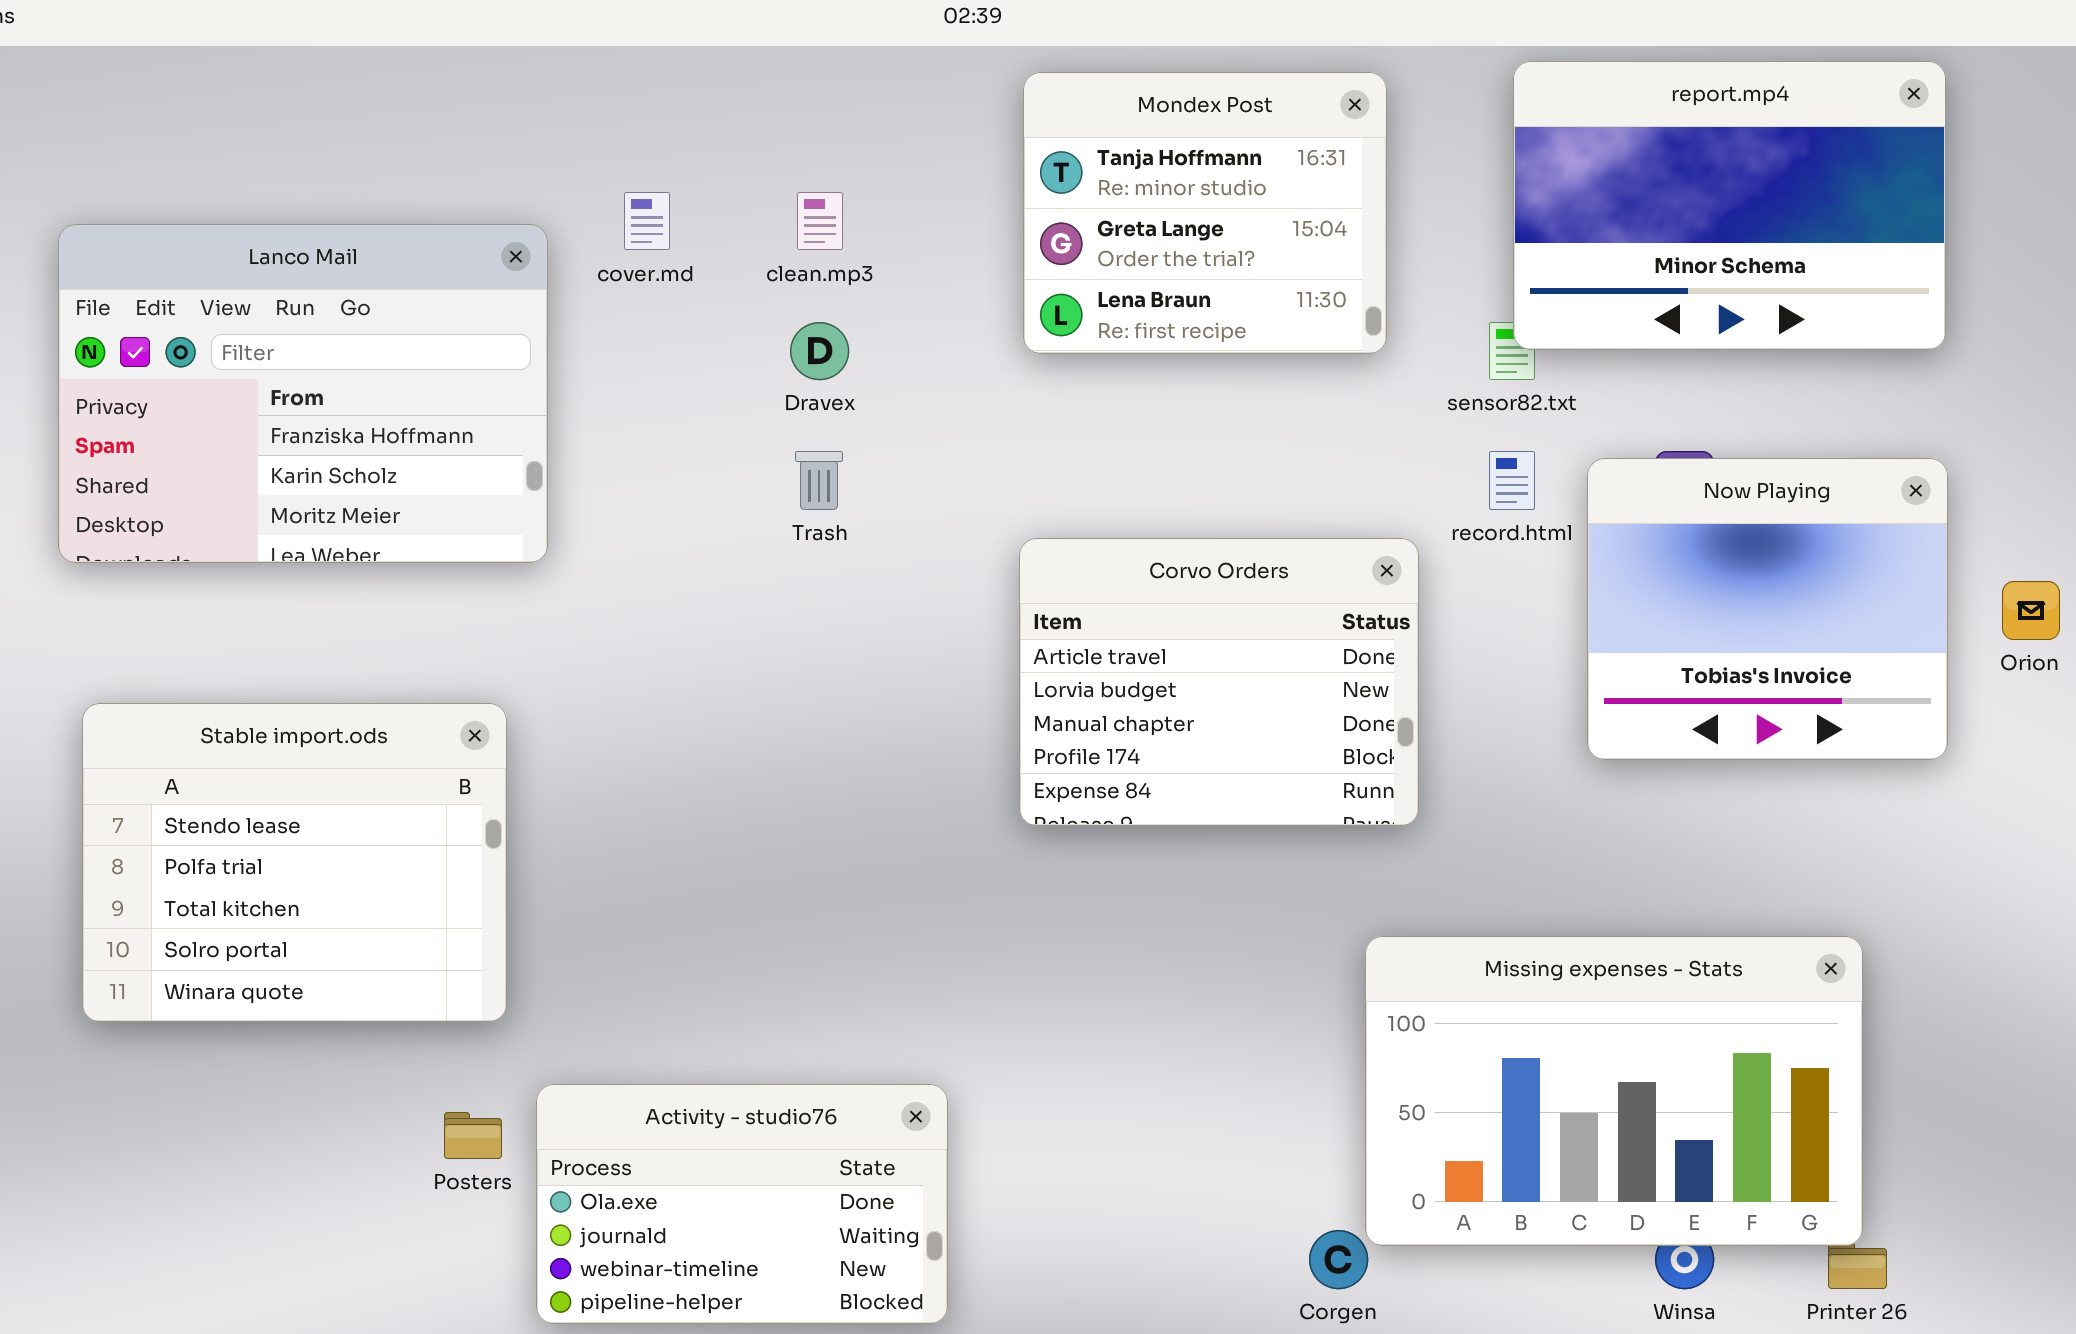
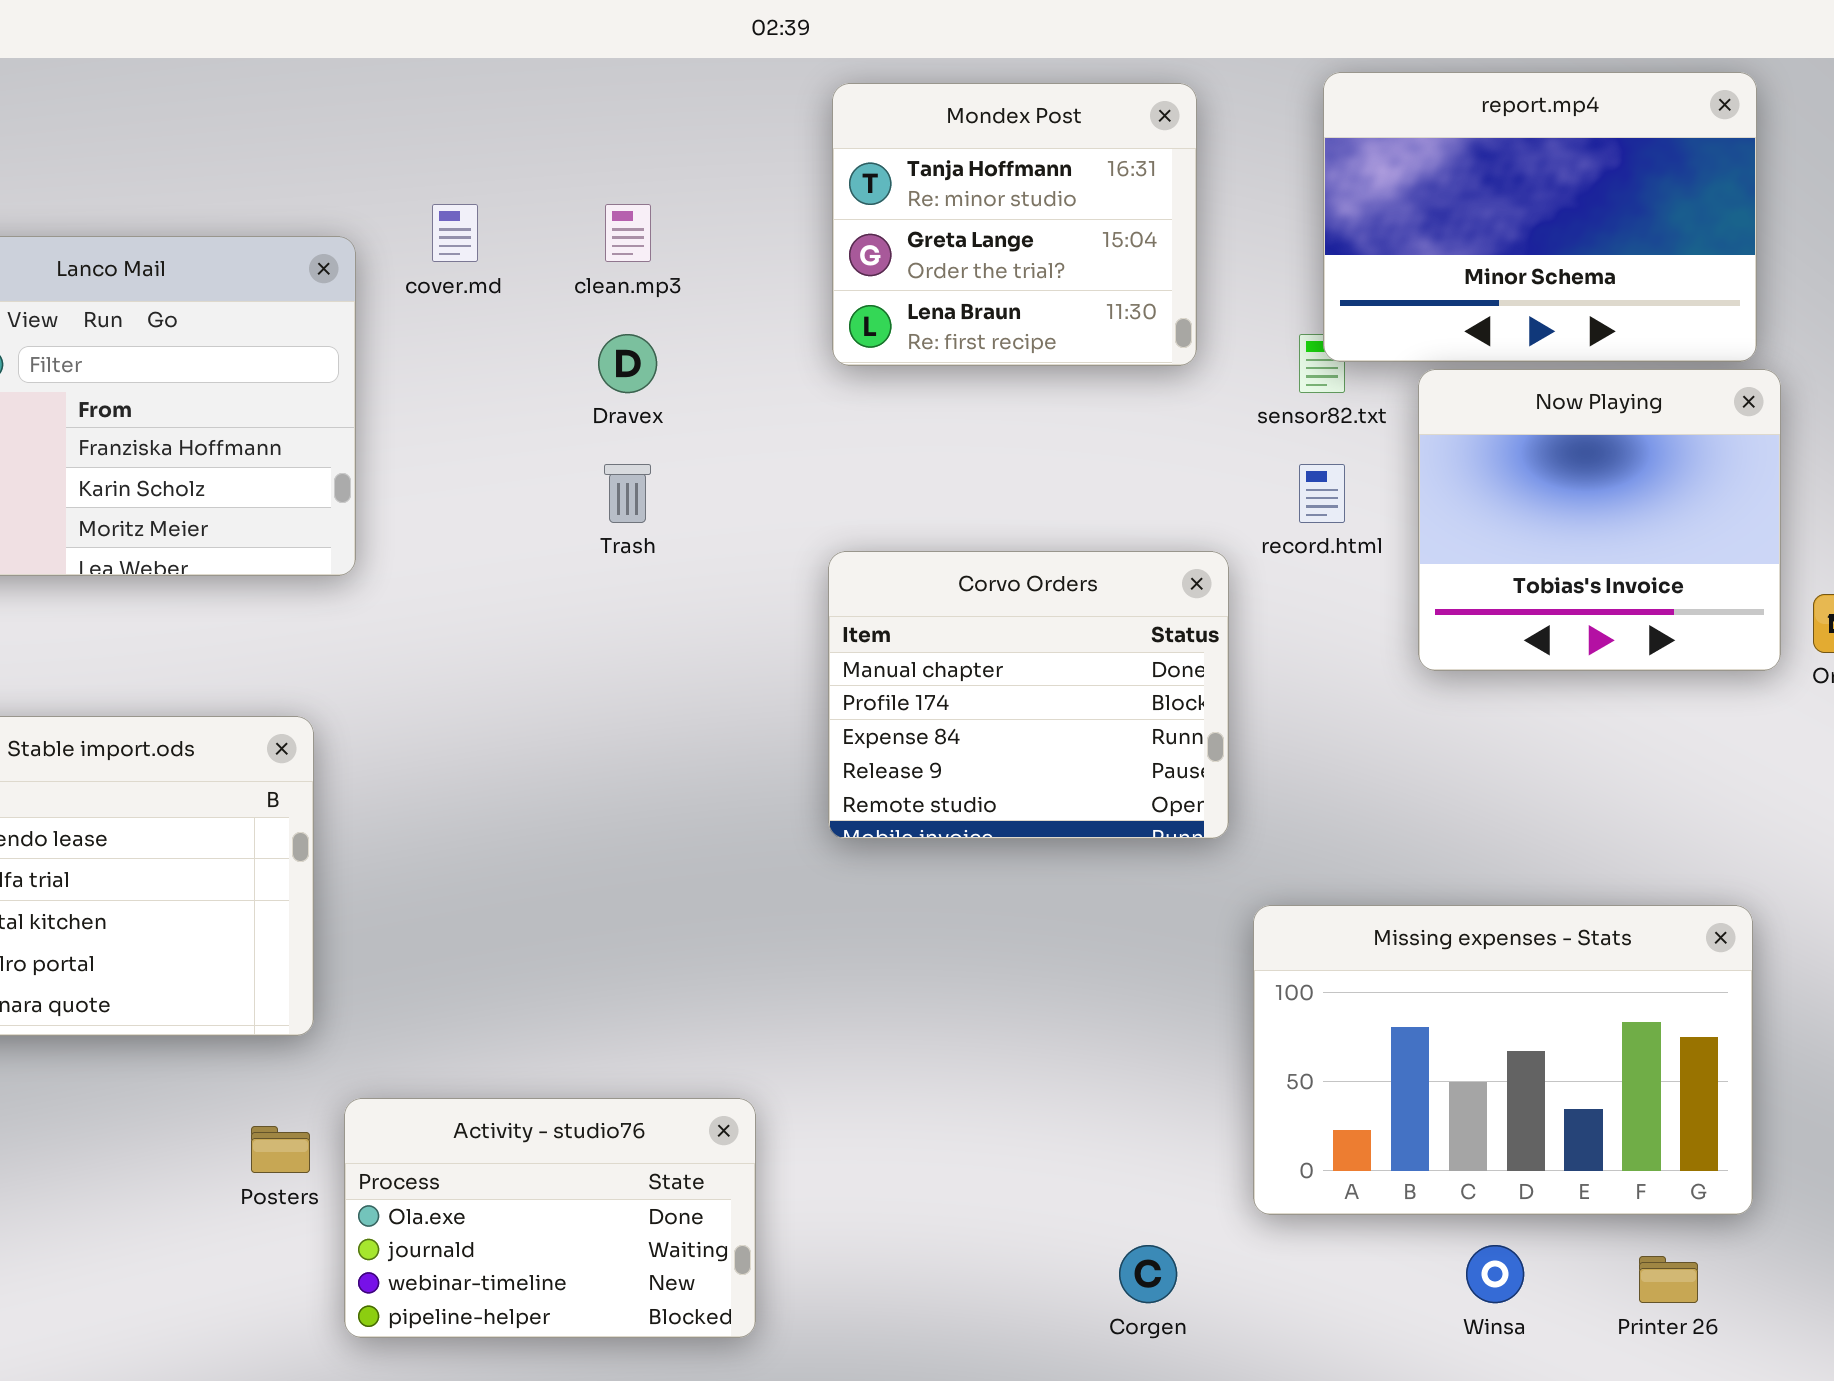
Now Playing: [1587,458,1948,760] -> [1418,369,1781,671], moved
Corvo Orders: [1019,538,1419,826] -> [828,551,1229,839], scrolled down 2 rows
Missing expenses - Stats: [1365,936,1863,1246] -> [1253,905,1753,1215], moved

